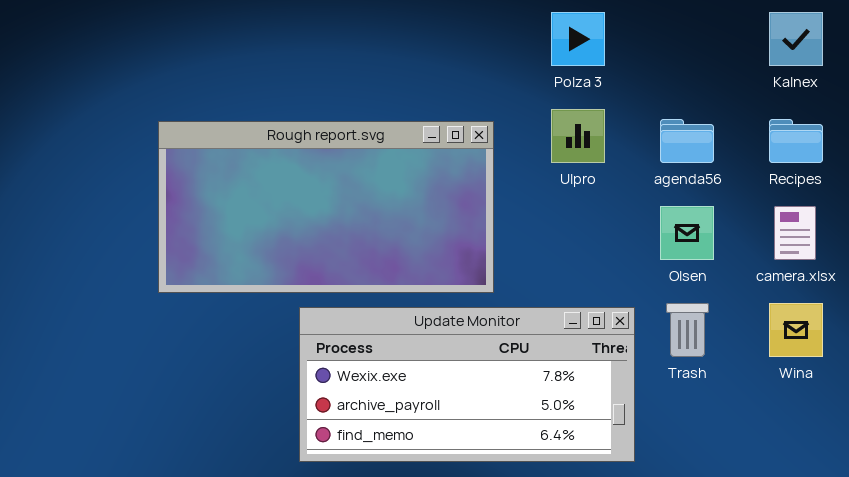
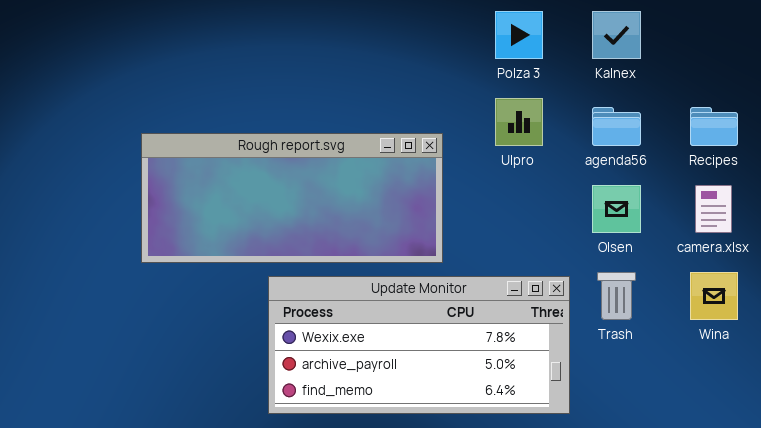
Kalnex: [769,12,823,66] -> [592,11,641,59], moved
Rough report.svg: [158,121,494,293] -> [141,133,443,263], resized

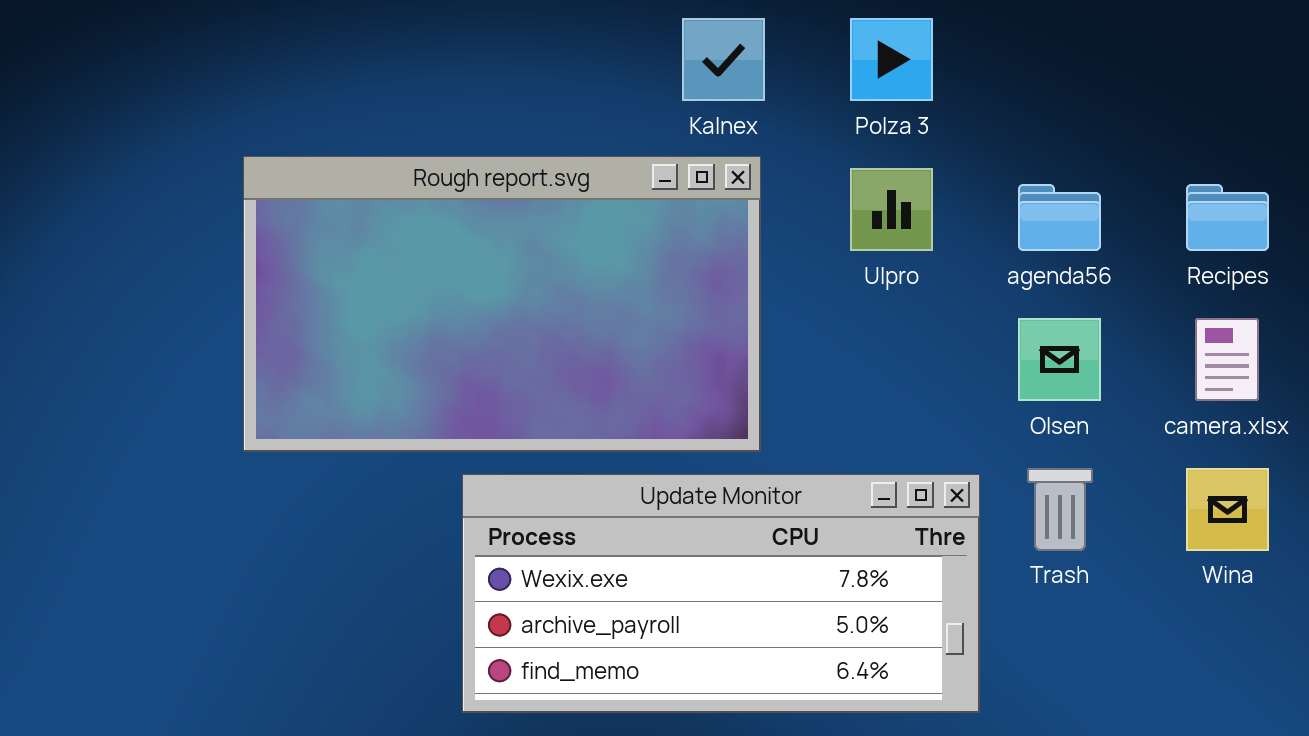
Kalnex: [592,11,641,59] -> [682,18,765,101], moved
Rough report.svg: [141,133,443,263] -> [243,156,761,452], resized

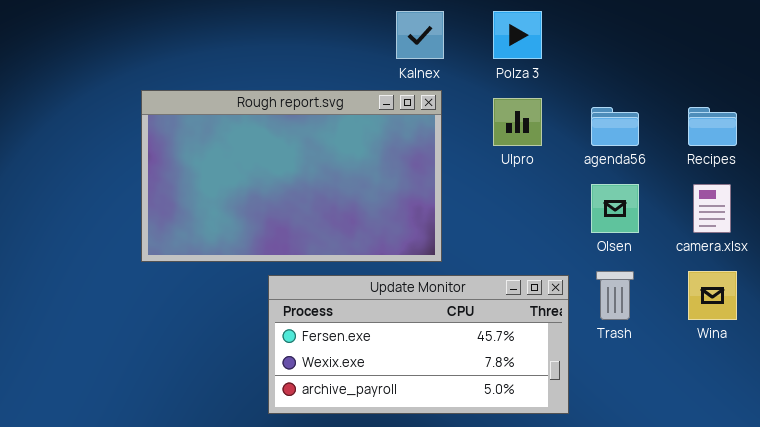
Update Monitor: [462,474,980,713] -> [268,275,569,414], scrolled up 1 row

